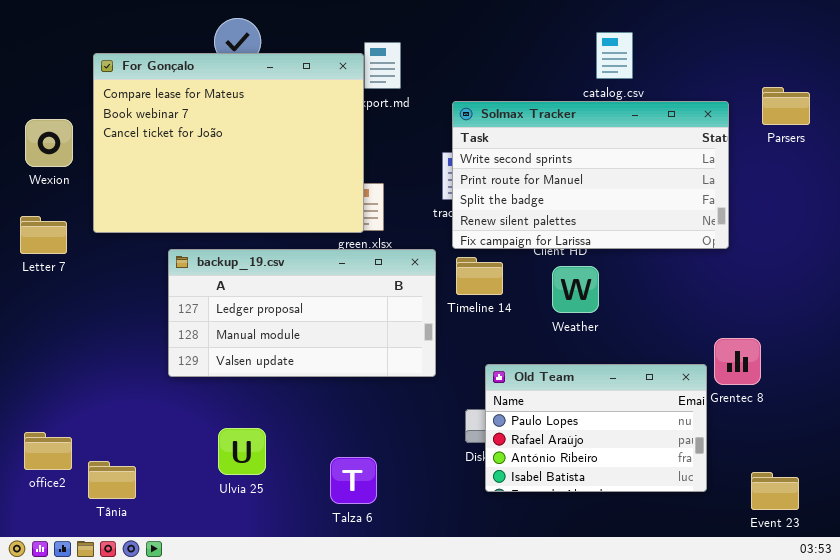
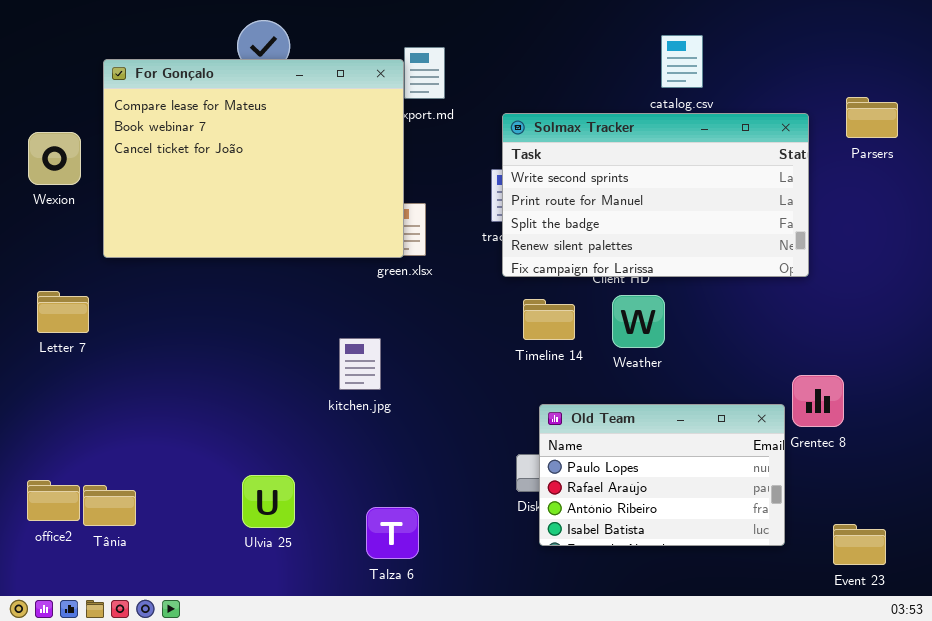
Letter 7: [20,216,67,254] -> [37,291,89,333], moved
backup_19.csv: [168,249,436,377] -> none, closed
Timeline 14: [456,257,503,295] -> [523,299,575,340], moved
Tânia: [88,461,136,499] -> [83,485,136,526], moved

